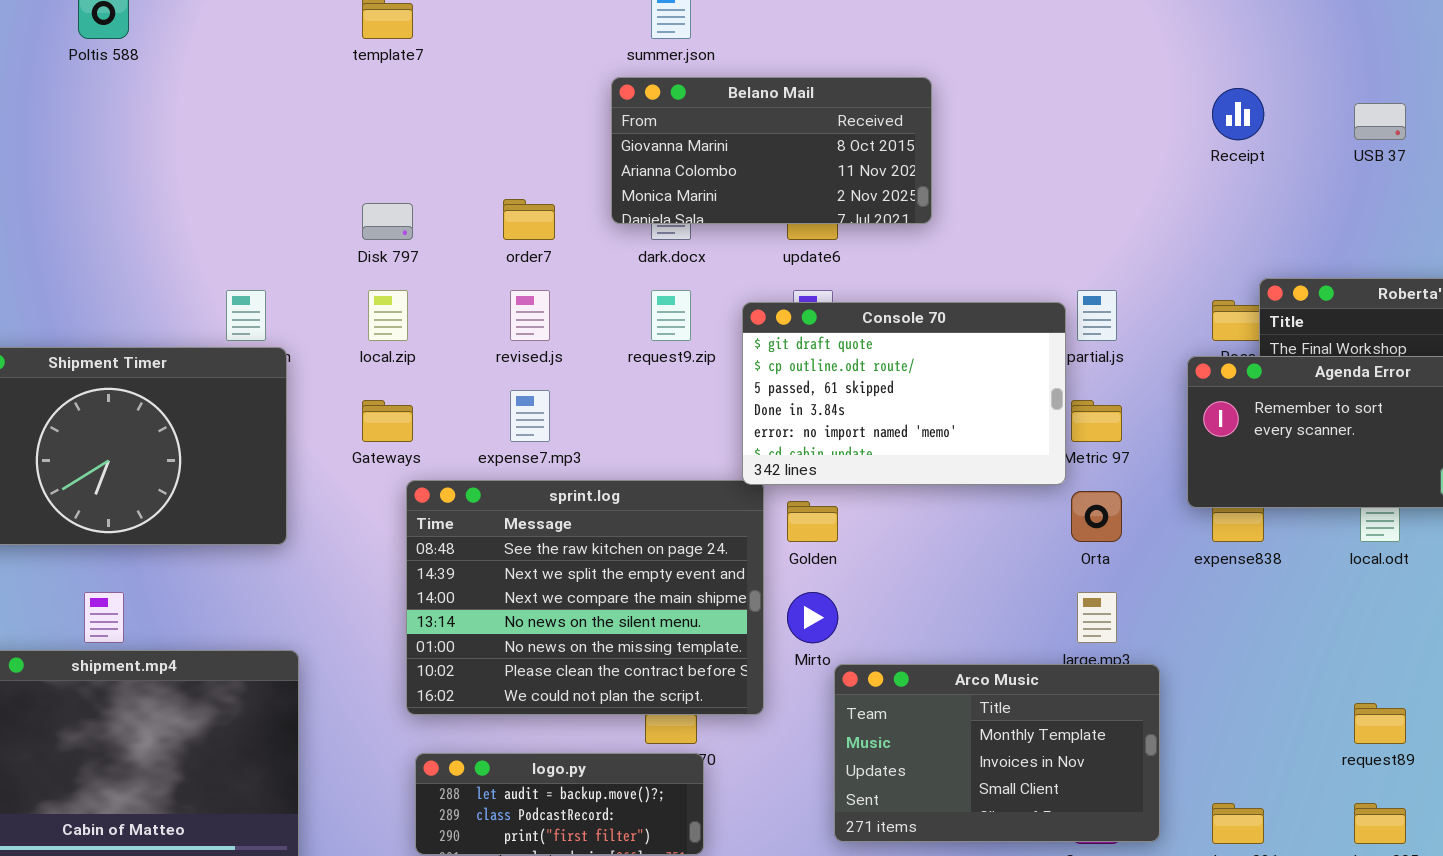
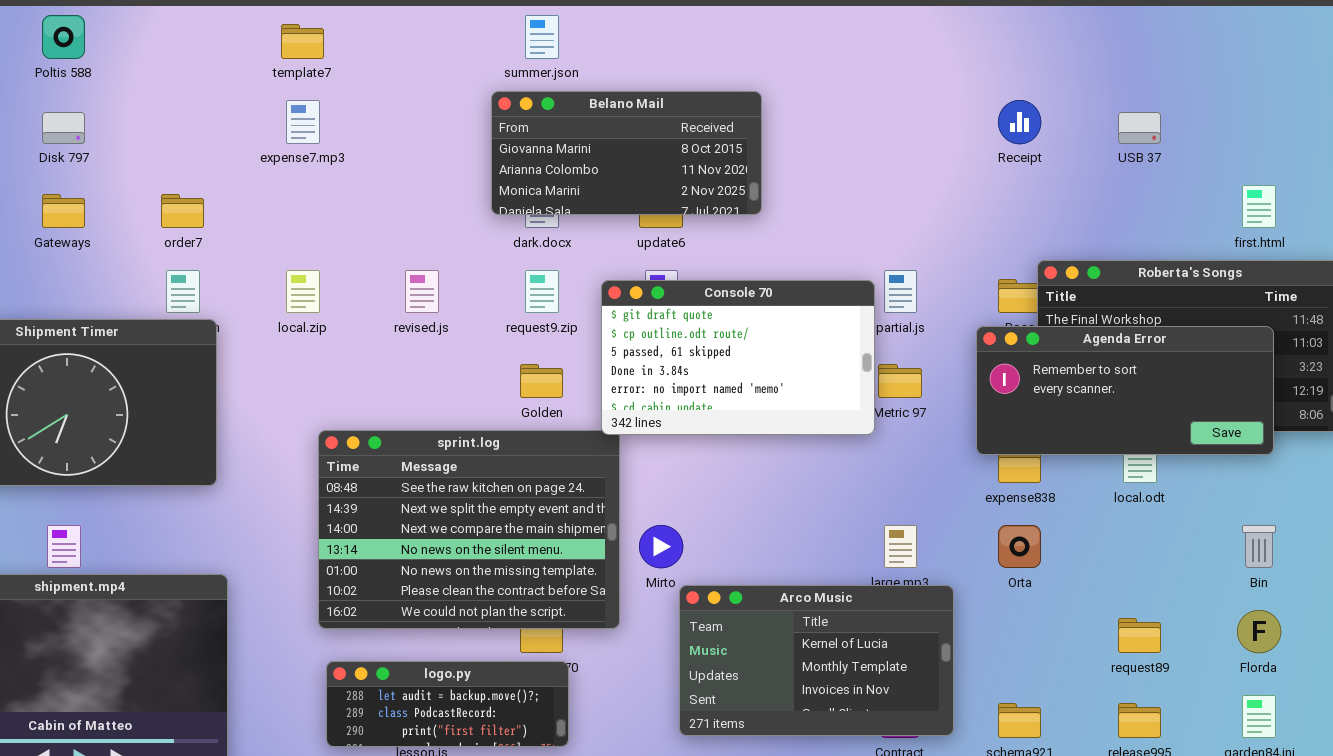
order7: [503,199,555,240] -> [161,194,204,228], moved
Disk 797: [362,203,413,240] -> [42,112,85,144], moved
expense7.mp3: [510,390,550,442] -> [286,100,320,144], moved
Gateways: [362,400,413,442] -> [42,194,85,228], moved
Orta: [1071,491,1122,542] -> [998,525,1041,568], moved
Golden: [787,501,838,542] -> [520,364,563,398], moved
Arco Music: [834,664,1160,842] -> [679,585,954,736], scrolled up 1 row

